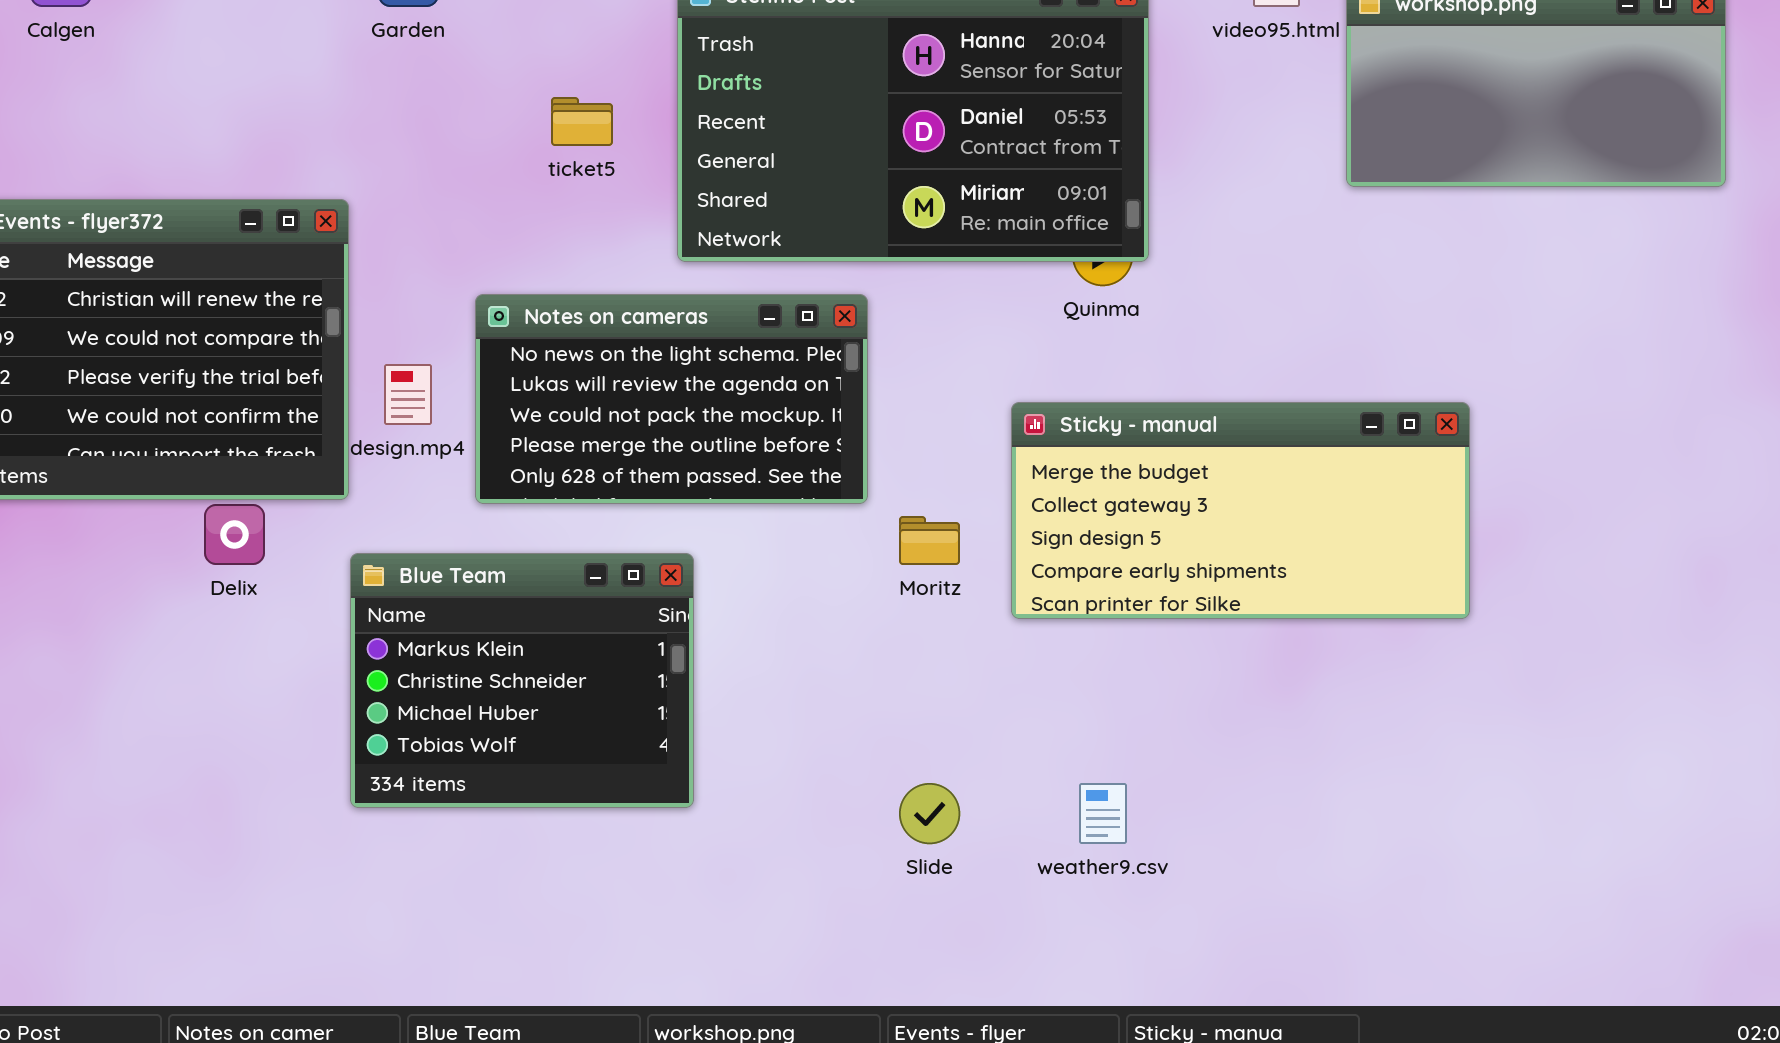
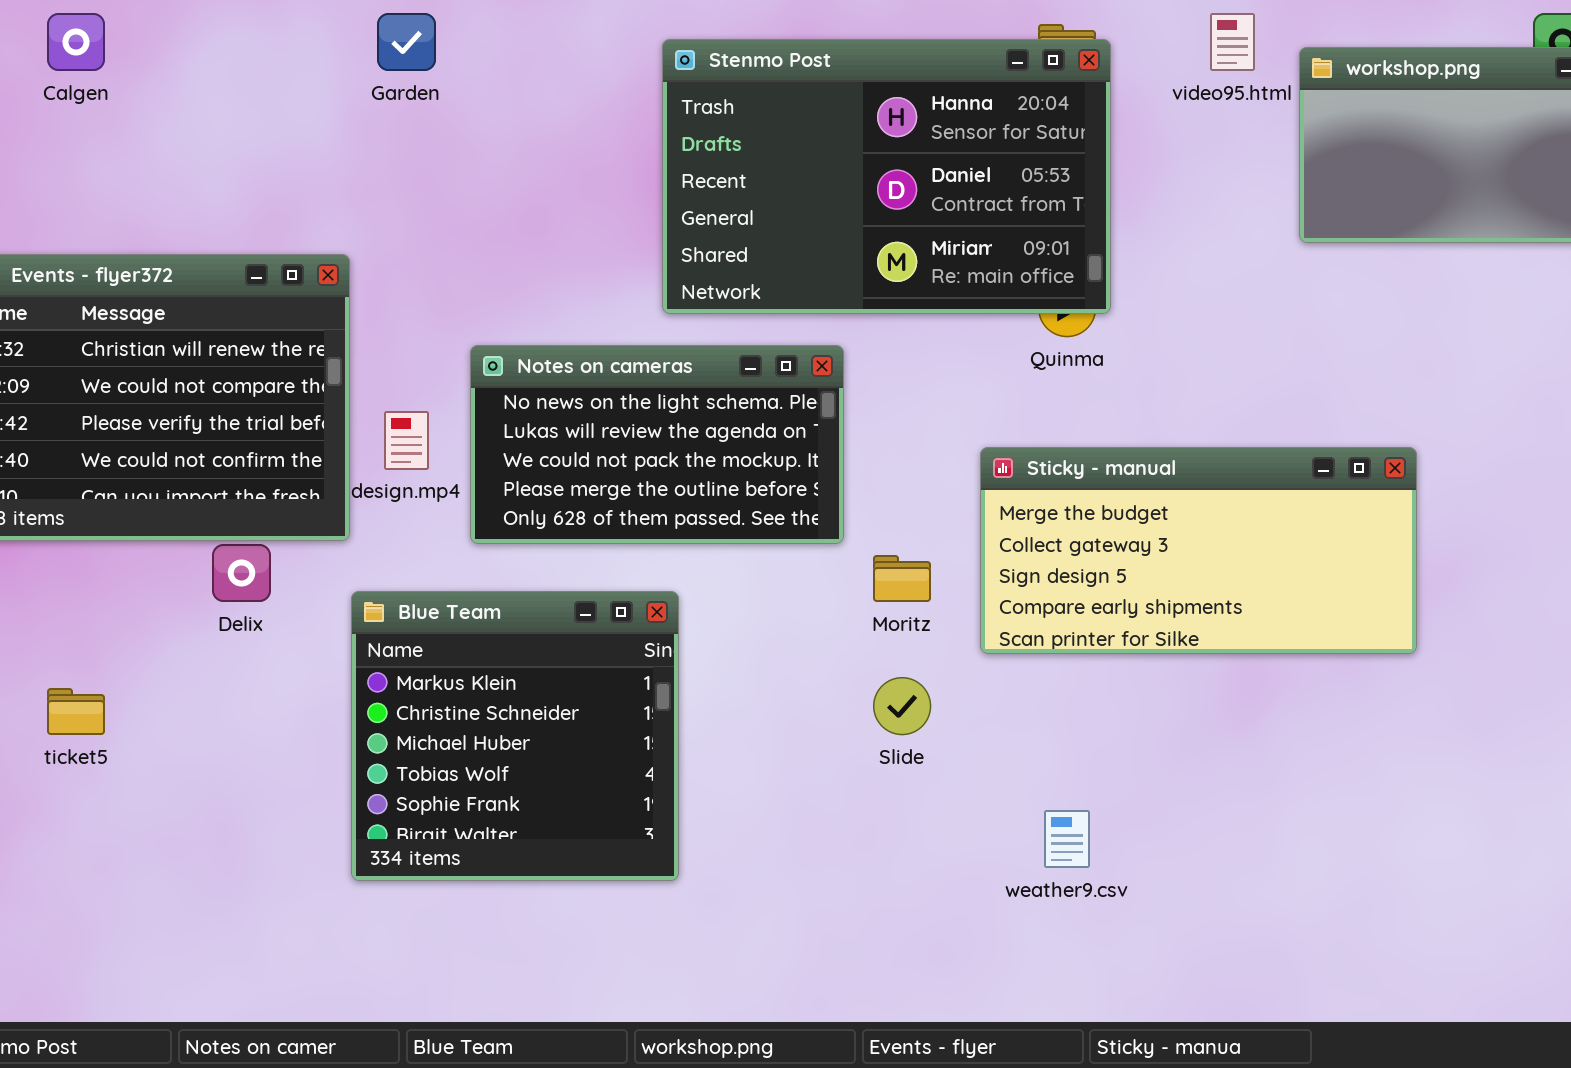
ticket5: [551,97,613,146] -> [47,688,105,735], moved
Blue Team: [350,553,694,808] -> [351,591,679,881], resized
Slide: [899,783,960,844] -> [873,677,931,735], moved

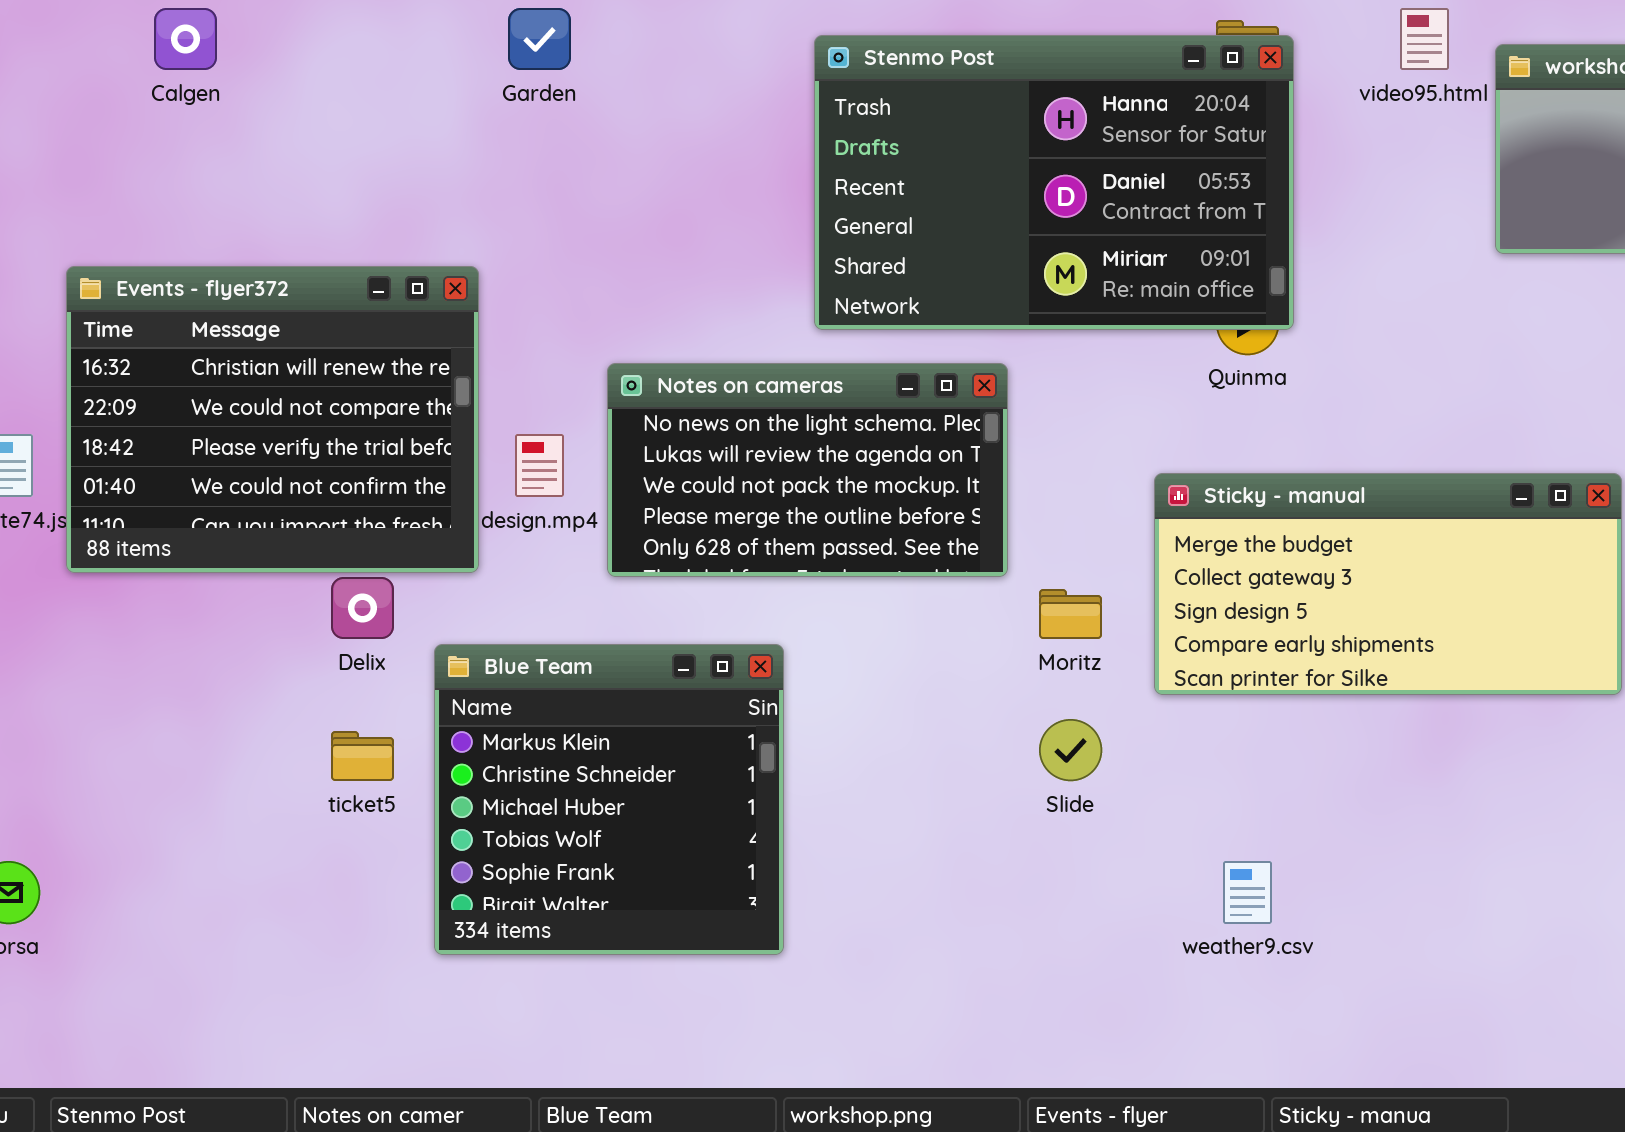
Blue Team: [351,591,679,881] -> [434,644,784,955], moved
ticket5: [47,688,105,735] -> [331,731,394,781], moved

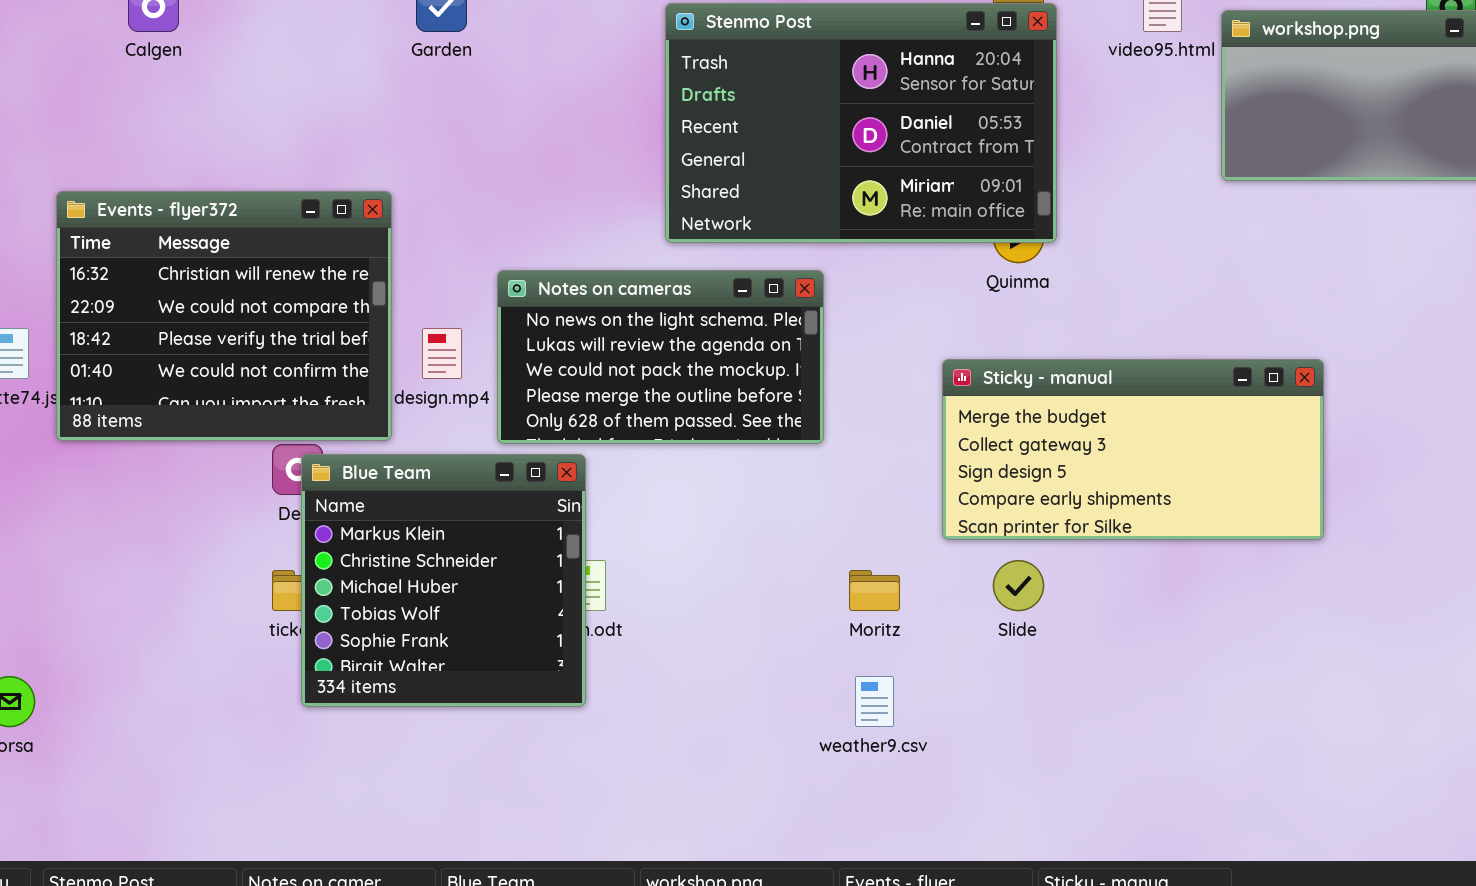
Moritz: [1039,589,1102,639] -> [849,570,900,611], moved
Blue Team: [434,644,784,955] -> [301,454,586,707], moved
Slide: [1039,719,1102,781] -> [993,560,1044,611], moved
weather9.csv: [1223,861,1272,924] -> [855,676,894,727], moved

